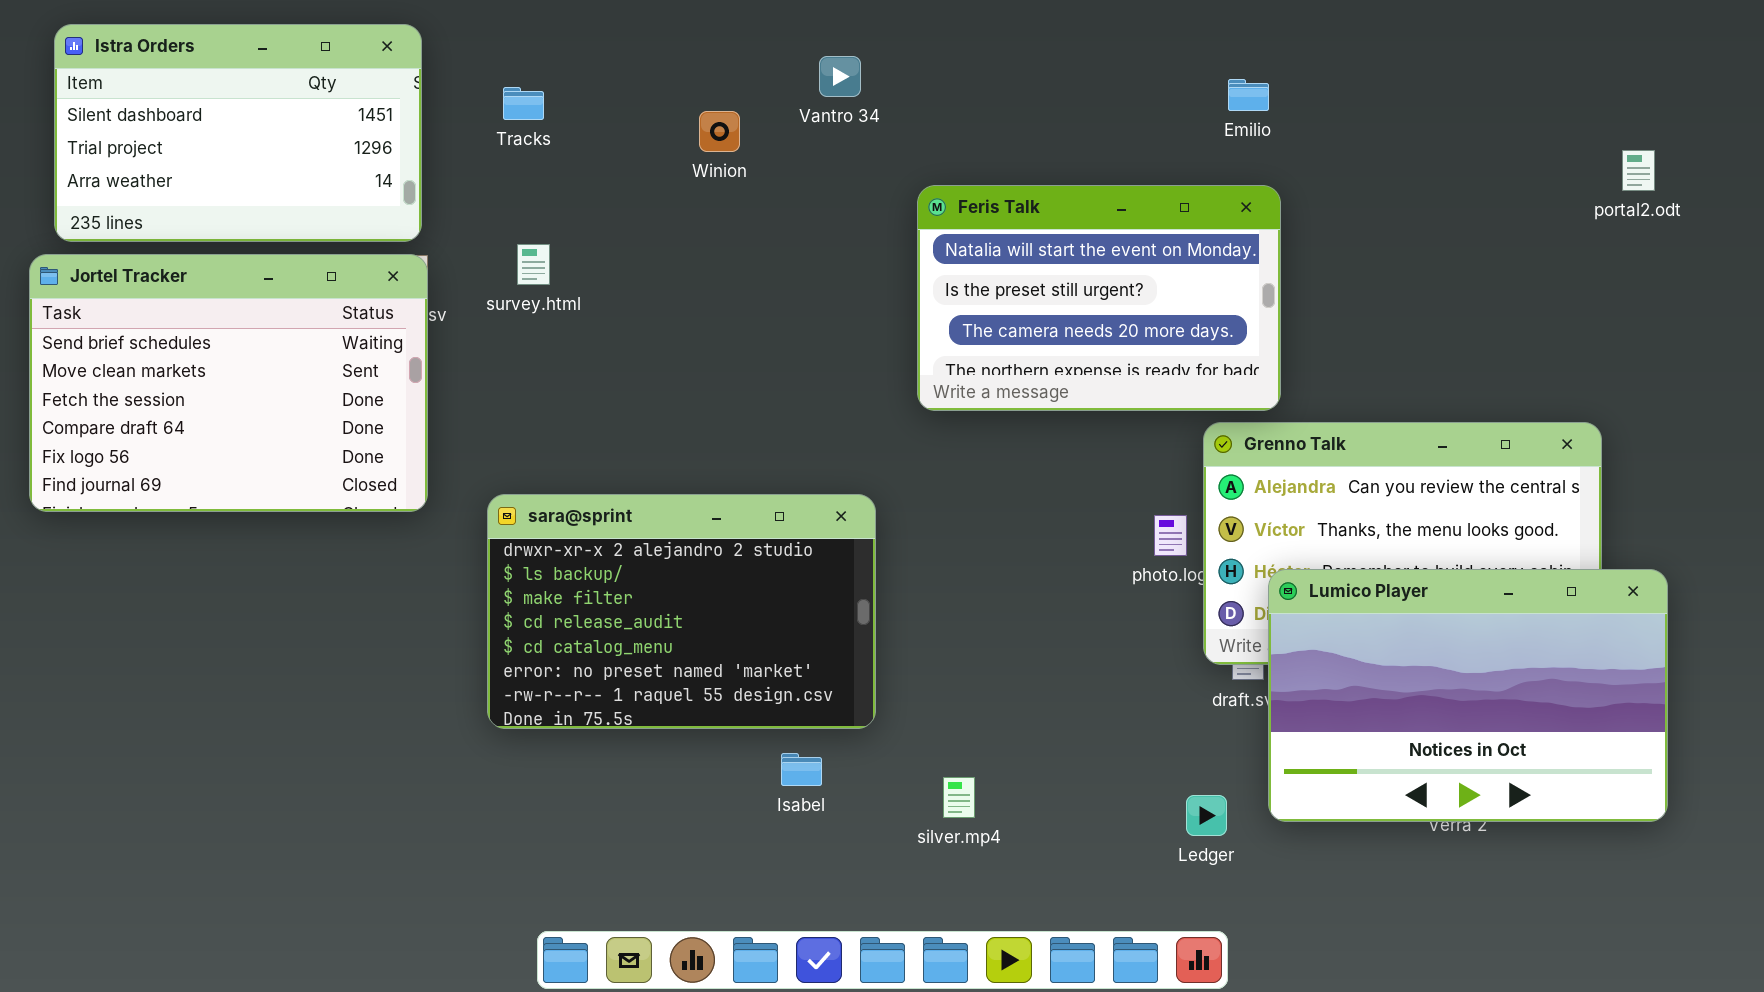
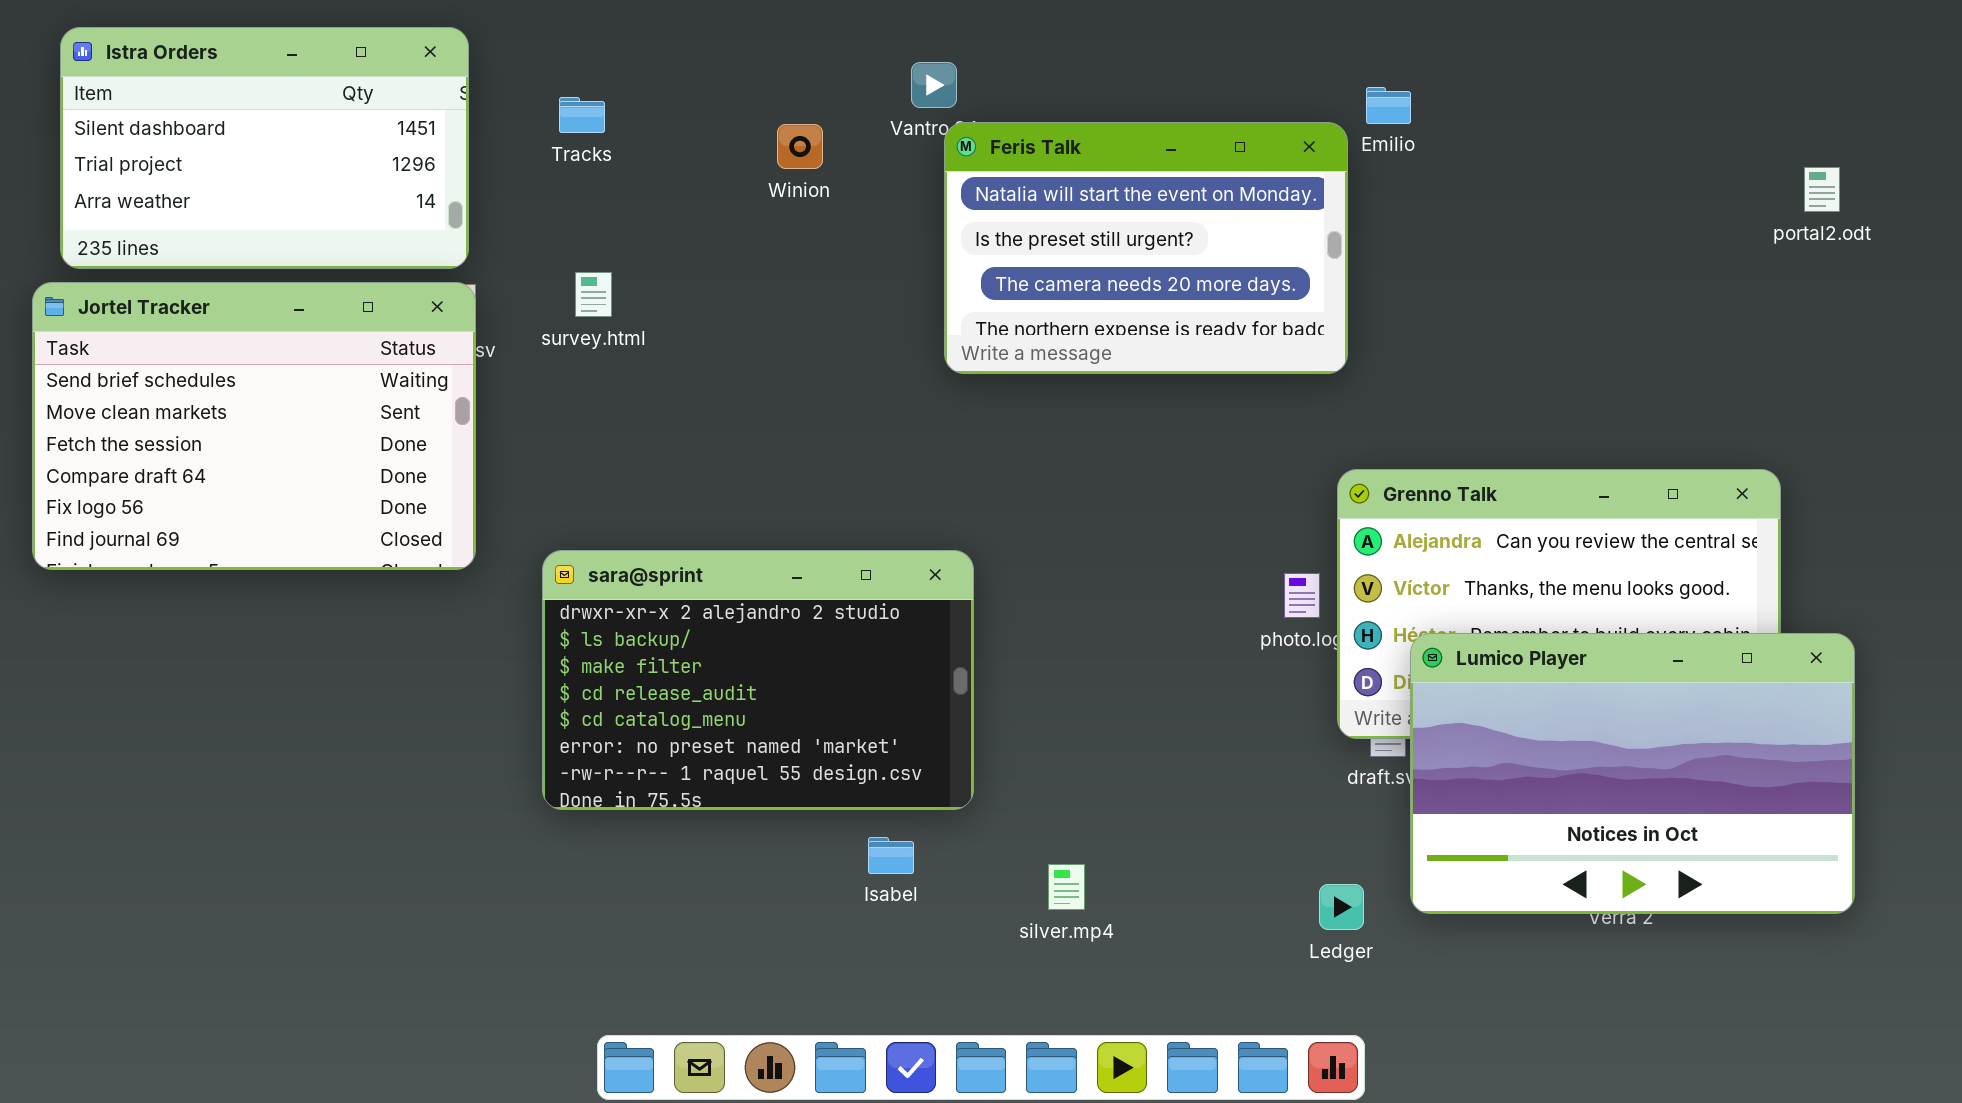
Feris Talk: [917,185,1281,411] -> [944,122,1348,374], moved

